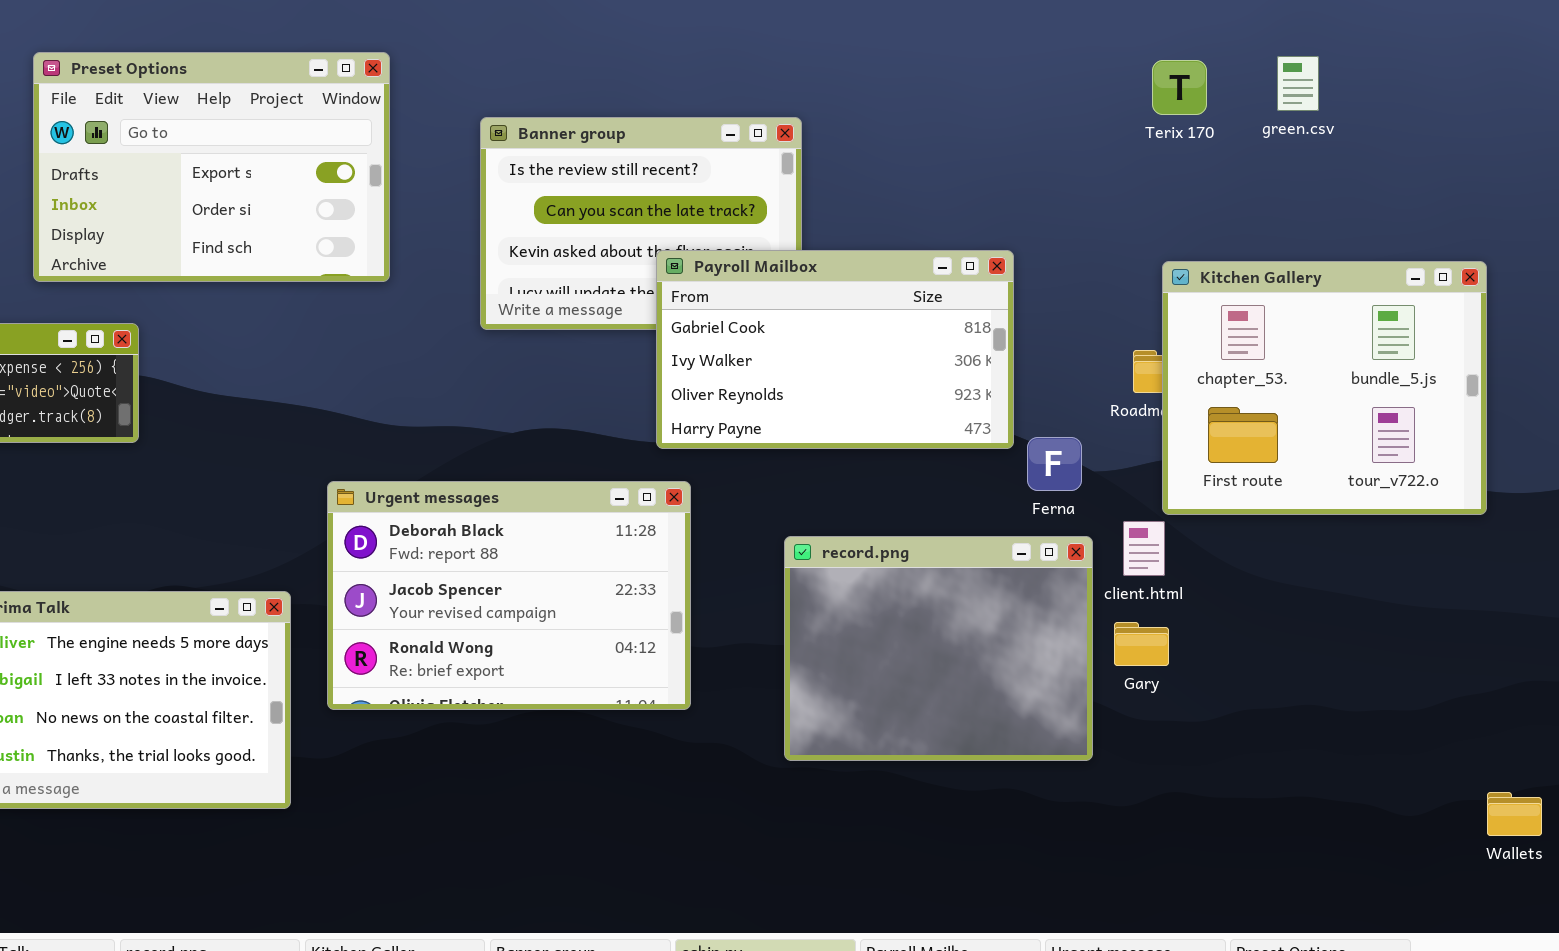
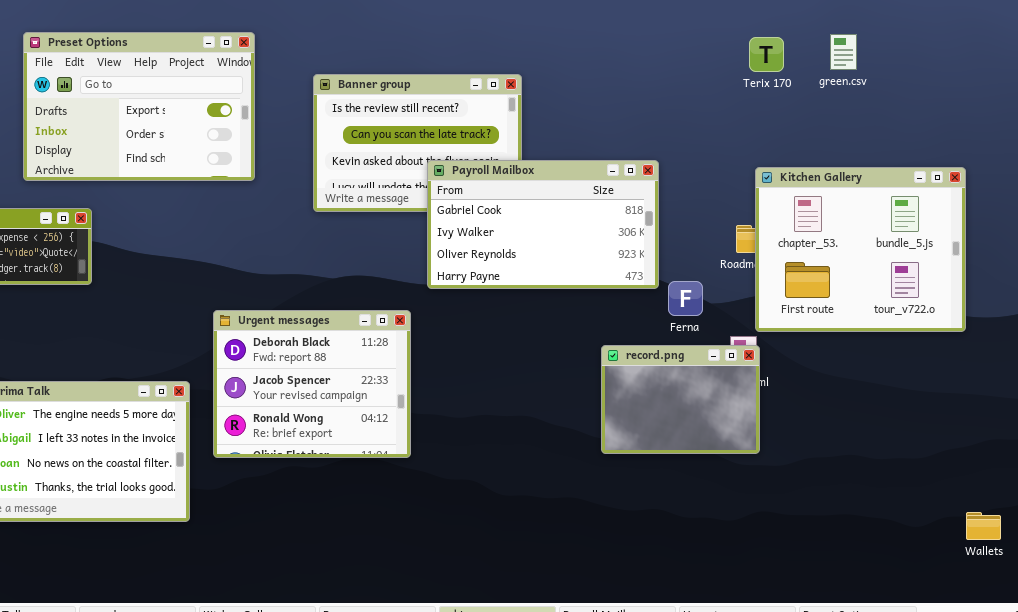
Urgent messages: [327,481,691,710] -> [213,310,411,458], resized
record.png: [784,536,1093,761] -> [601,345,760,454], moved, resized

